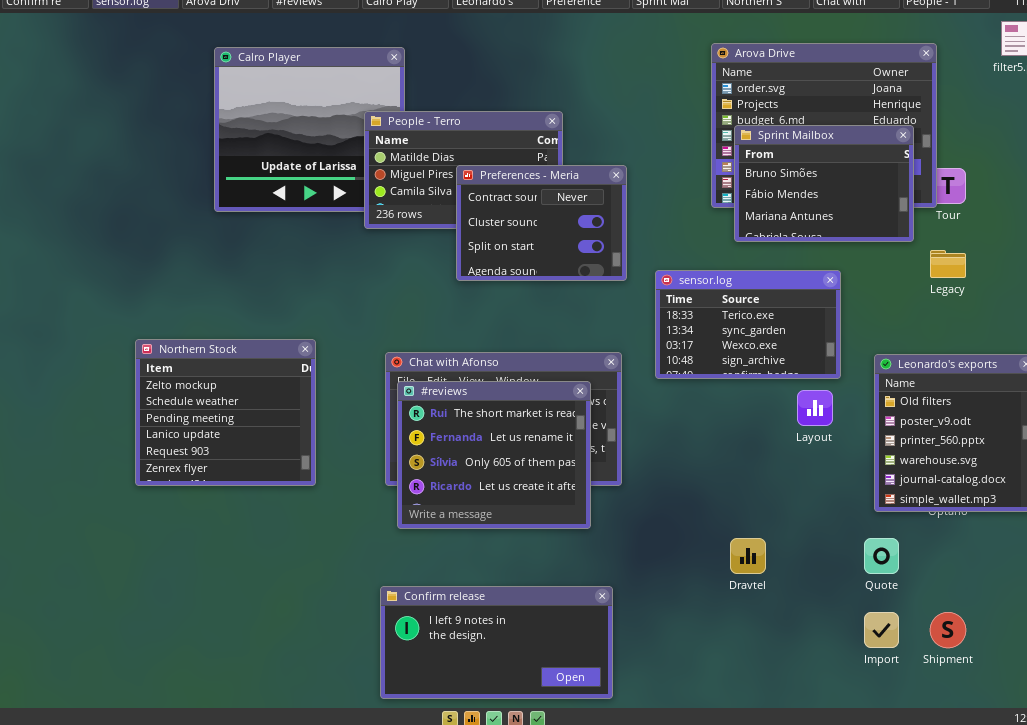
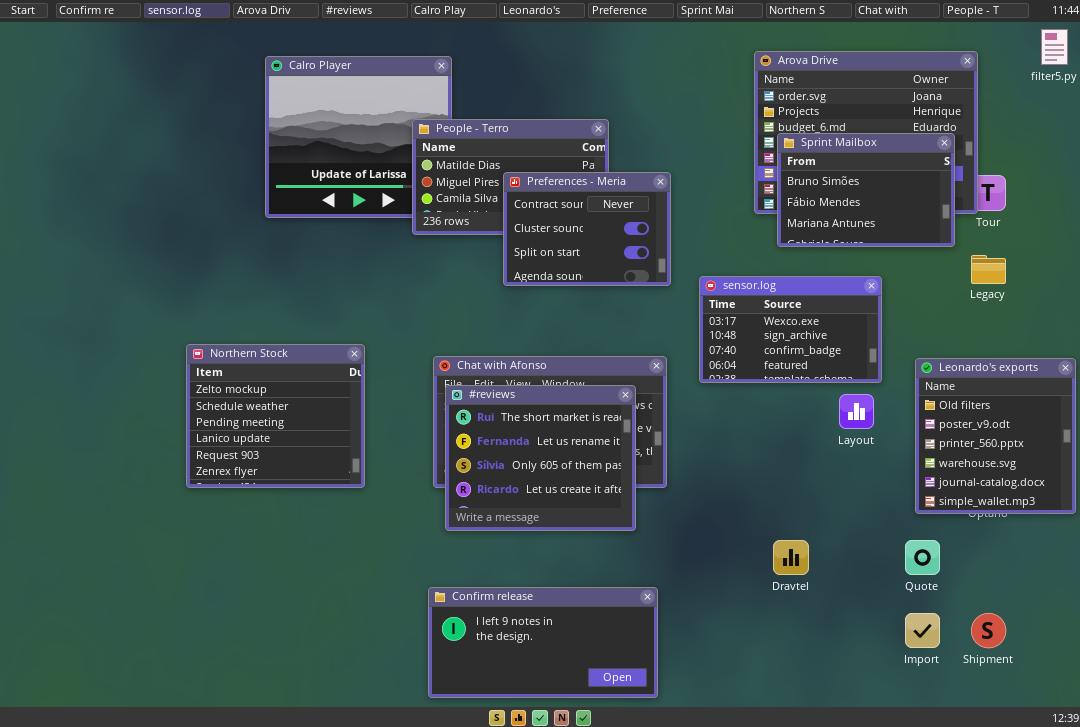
sensor.log: [655,270,841,379] -> [699,276,882,383], scrolled down 2 rows

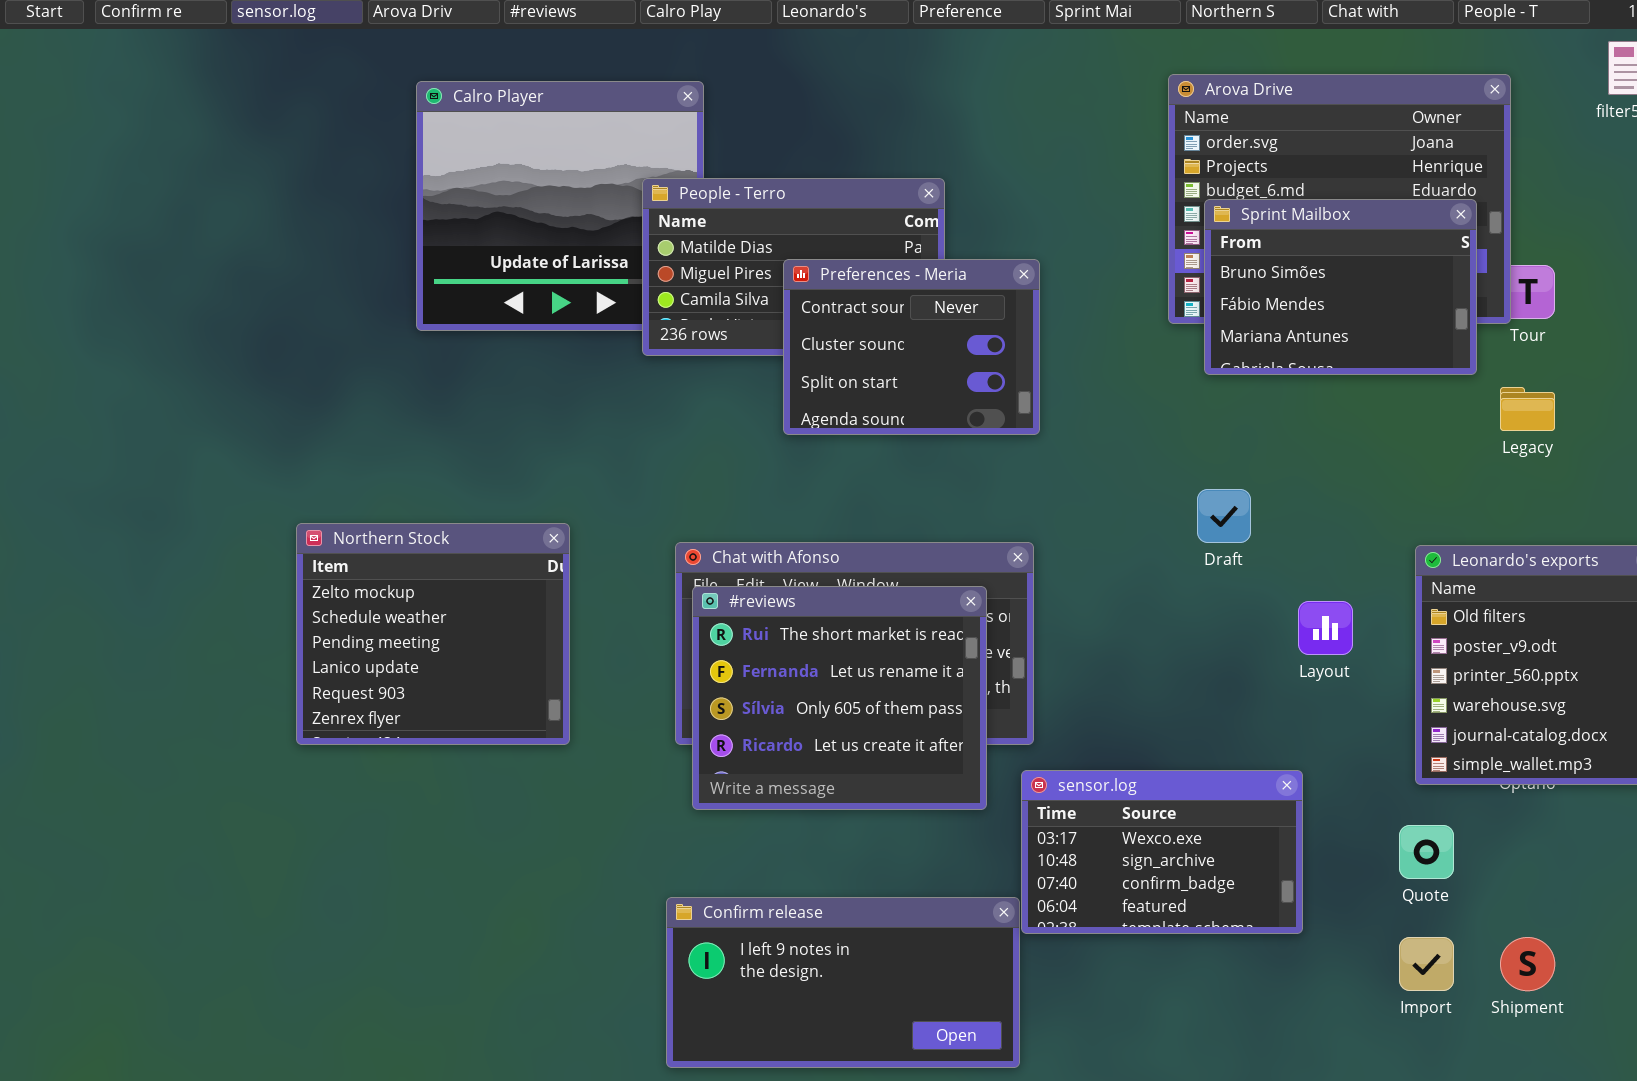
sensor.log: [699,276,882,383] -> [1021,770,1303,934], moved

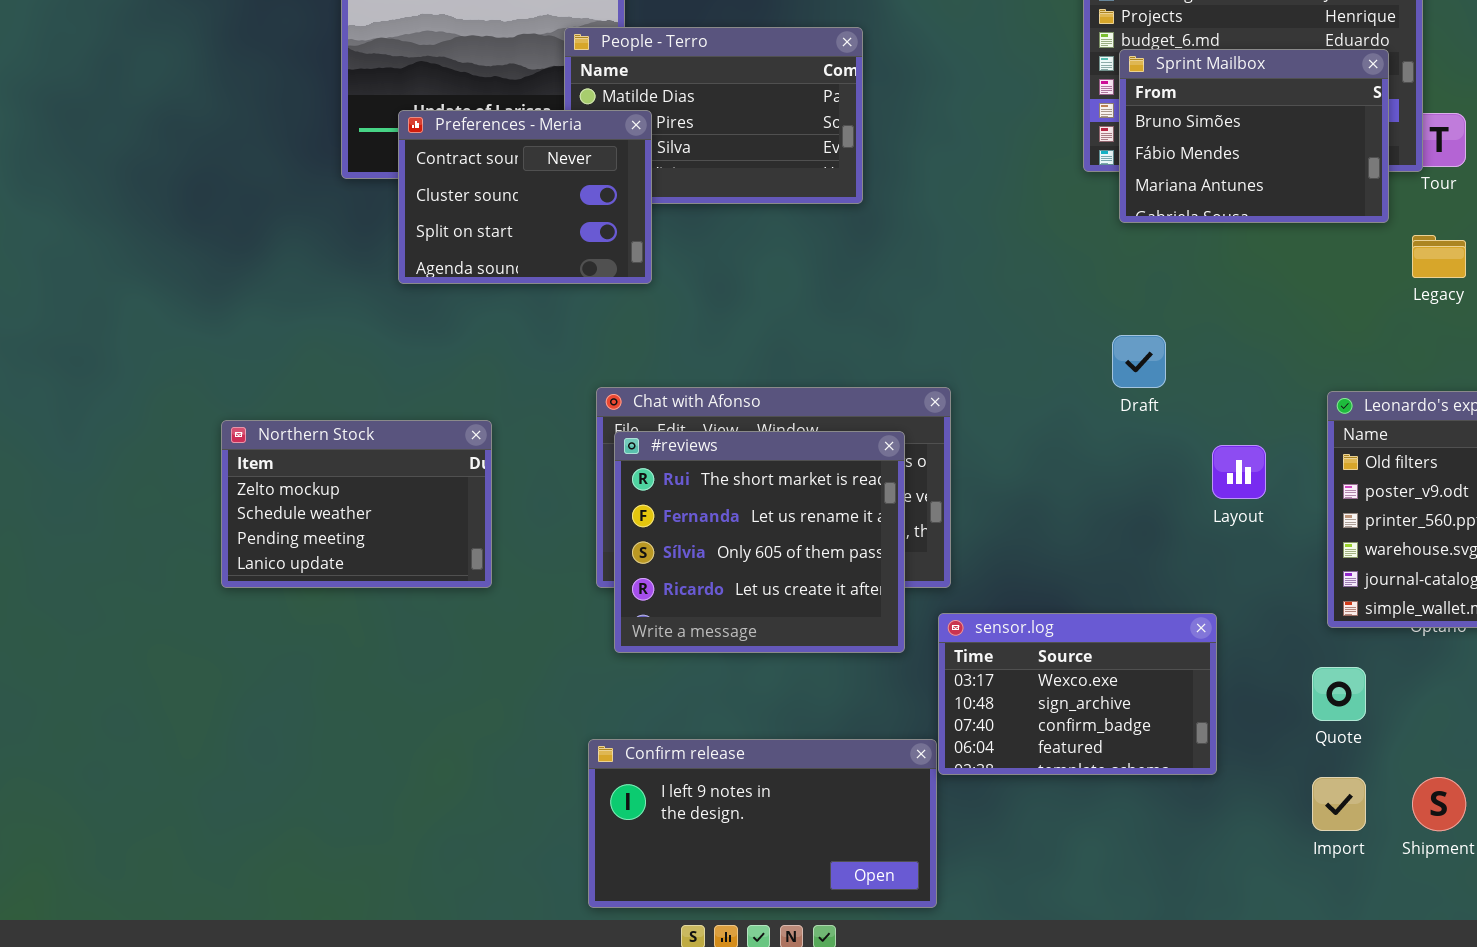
Preferences - Meria: [783,259,1040,435] -> [398,110,652,284], moved
Northern Stock: [296,523,570,745] -> [221,420,492,588], resized

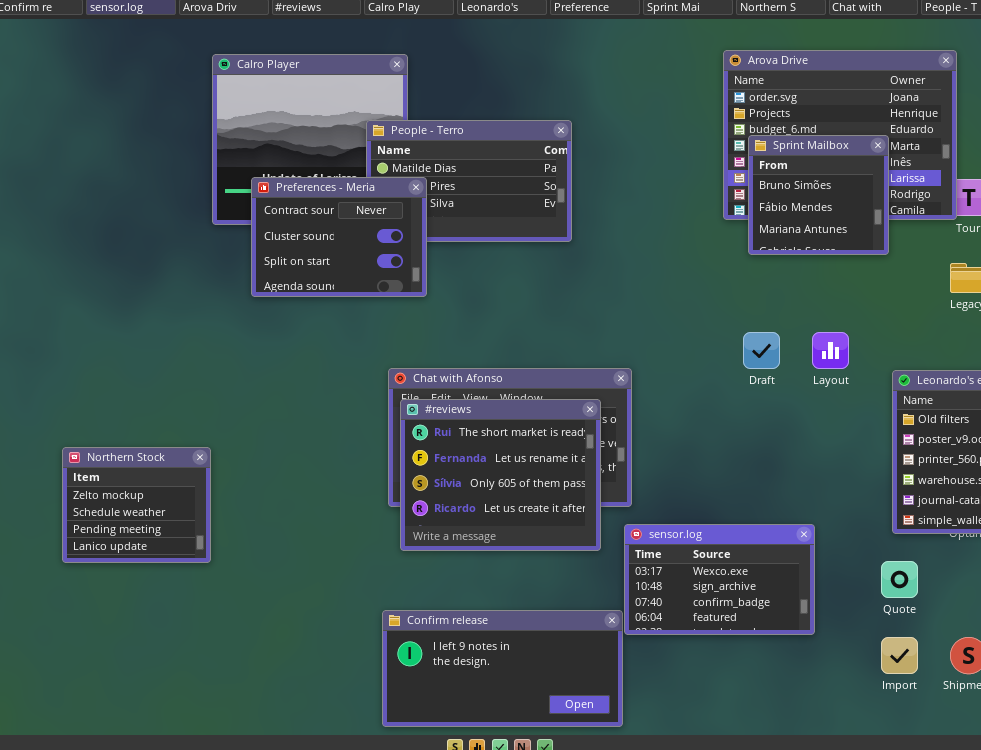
Sprint Mailbox: [1119,49,1389,223] -> [748,135,889,255], resized
Northern Stock: [221,420,492,588] -> [62,447,211,563], moved, resized
Layout: [1212,445,1266,499] -> [812,332,849,369], moved

